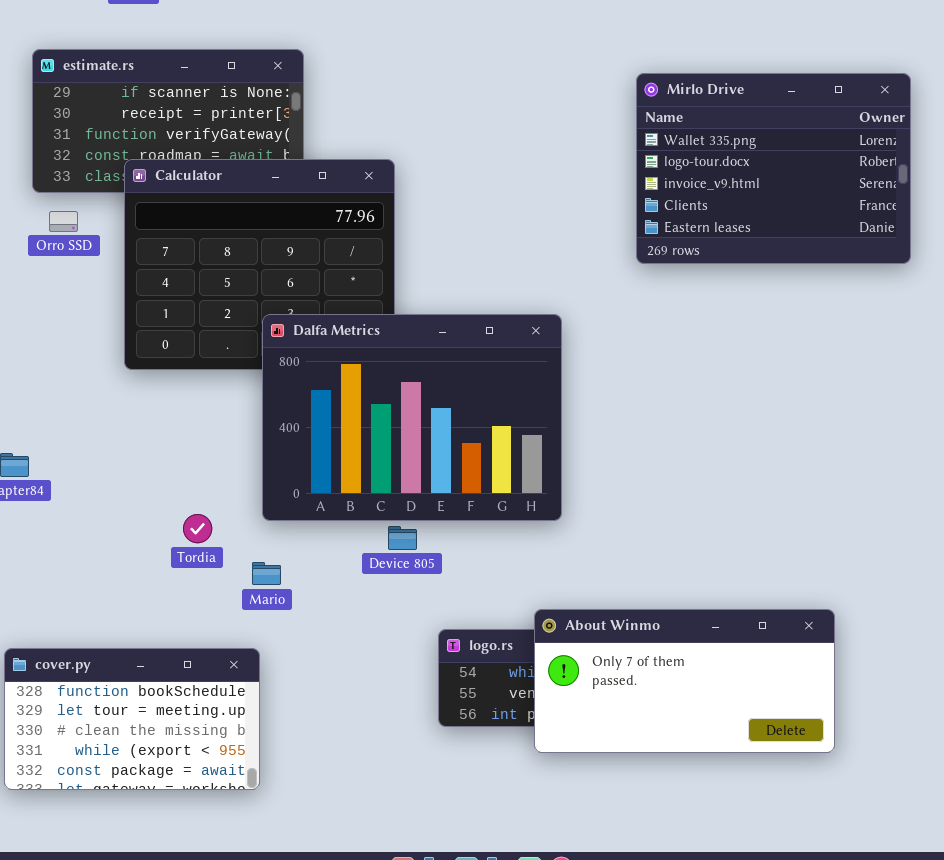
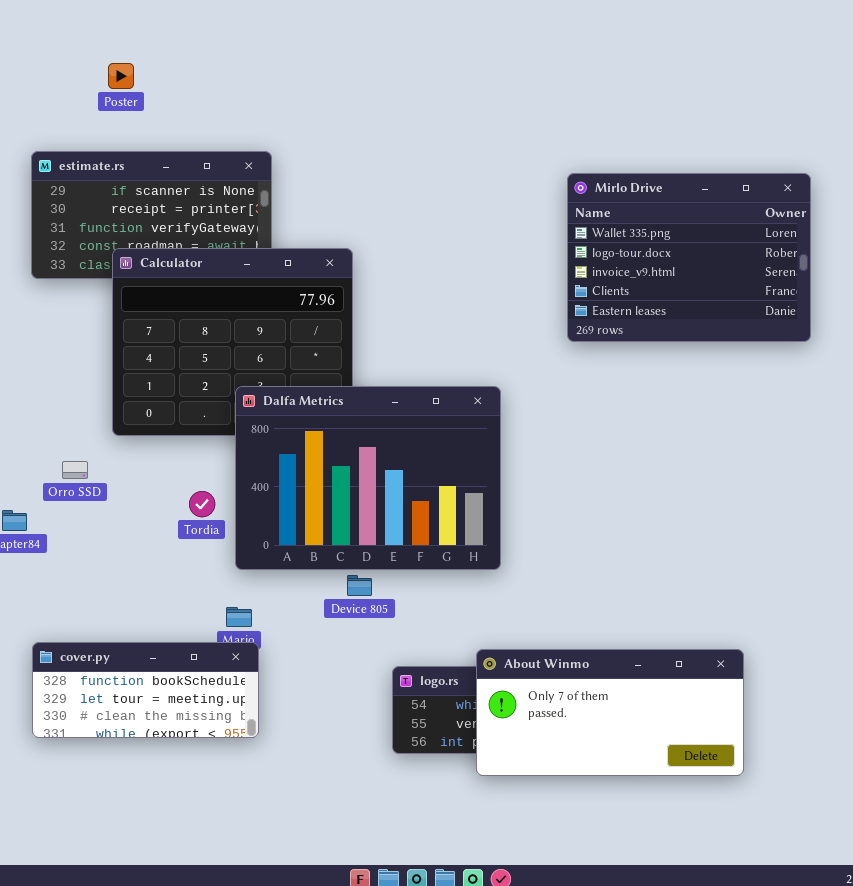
Orro SSD: [49,211,78,232] -> [62,461,88,479], moved
Tordia: [183,514,212,543] -> [189,491,215,517], moved
cover.py: [4,648,260,790] -> [32,642,259,738], moved, resized

